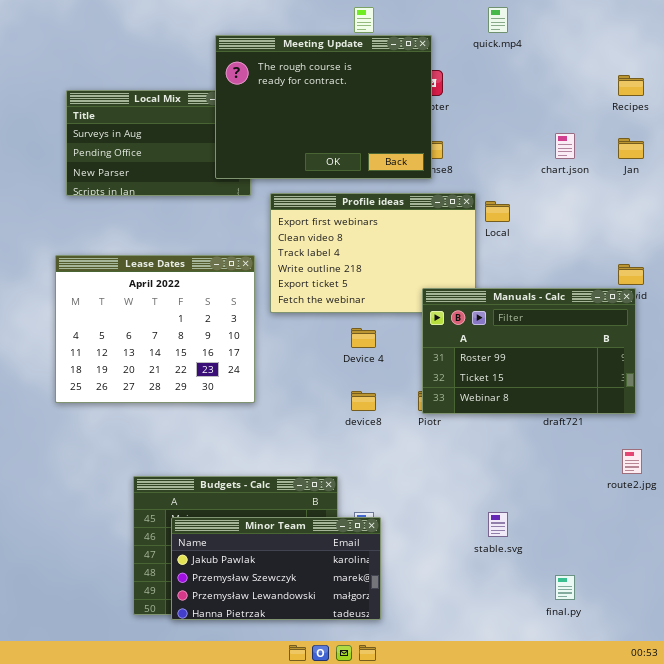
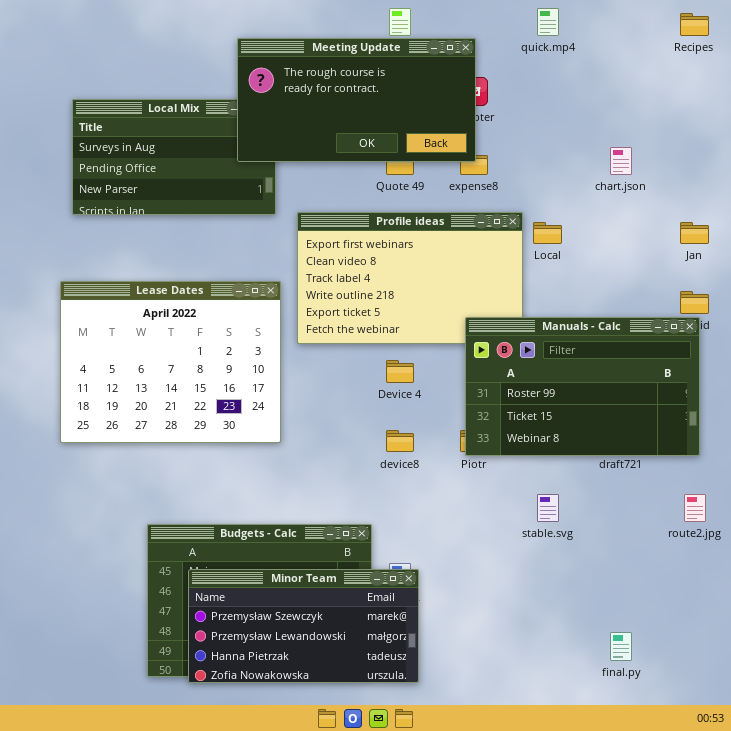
Meeting Update: [215,35,432,179] -> [237,38,476,162], resized
Recipes: [618,75,644,96] -> [680,13,709,36], moved
Jan: [618,138,644,159] -> [680,222,709,244], moved
stable.svg: [488,512,508,537] -> [537,494,559,522], moved
Minor Team: [171,517,381,620] -> [188,569,419,683], scrolled down 1 row

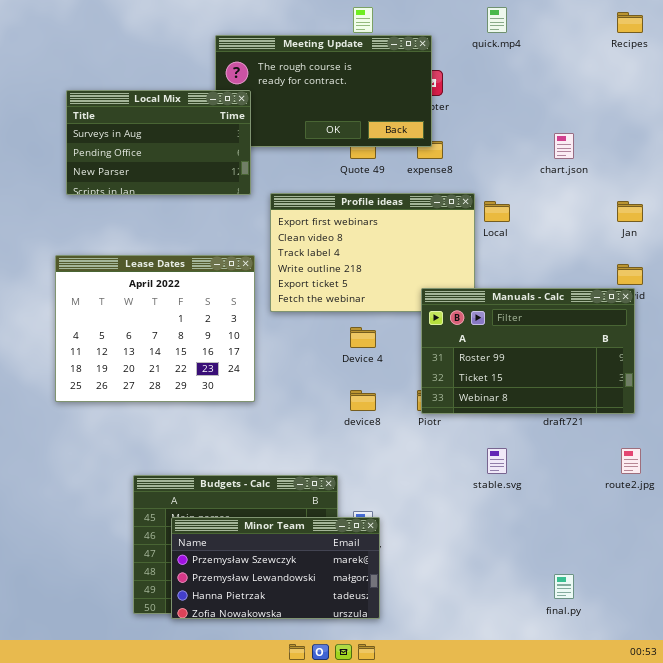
Local Mix: [72,99,276,215] -> [66,90,251,195], raised

